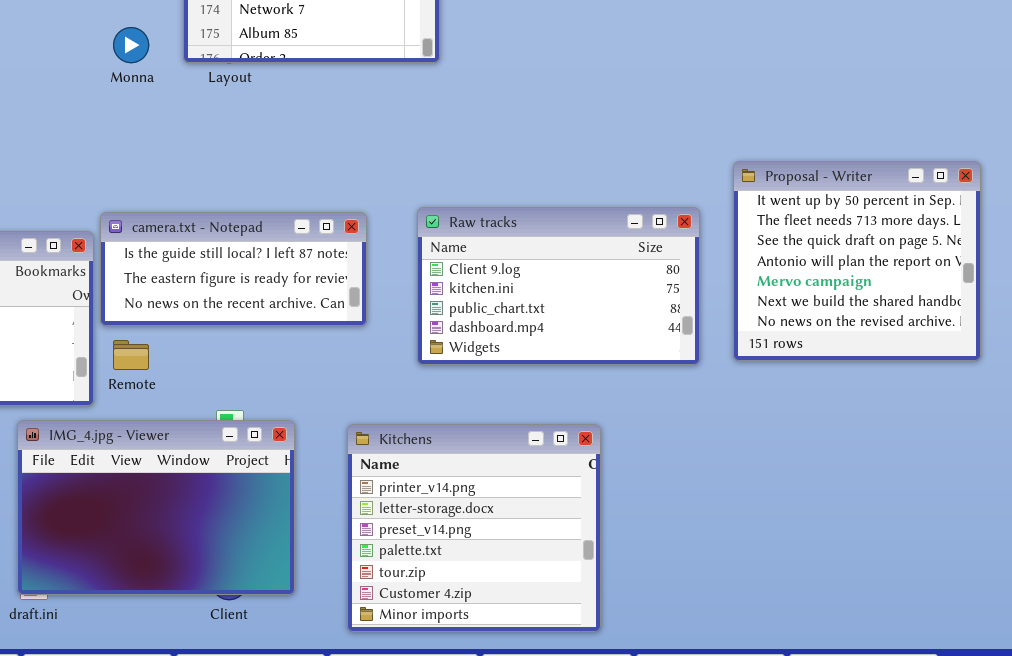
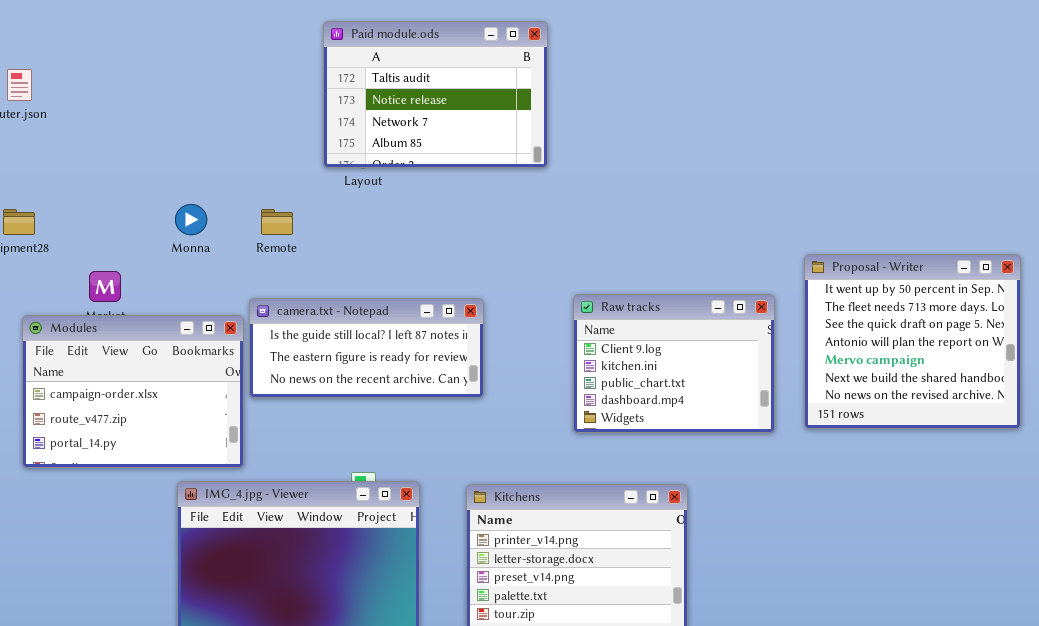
Monna: [113,27,149,63] -> [175,204,207,235], moved
Raw tracks: [417,207,700,365] -> [573,294,775,433], resized
Remote: [113,340,149,370] -> [261,209,293,235], moved

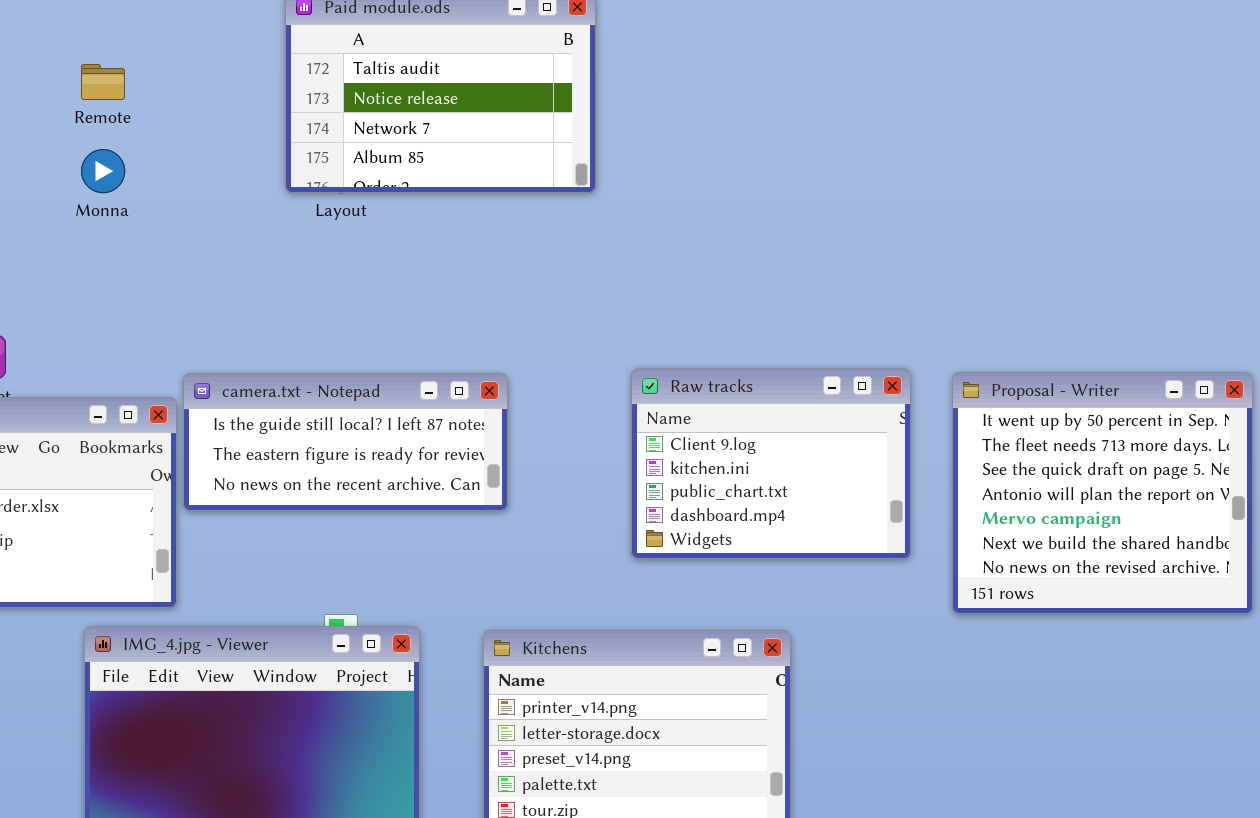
Monna: [175,204,207,235] -> [81,149,125,193], moved
Remote: [261,209,293,235] -> [81,64,125,100], moved
Proposal - Writer: [804,254,1021,429] -> [952,372,1253,614], moved

